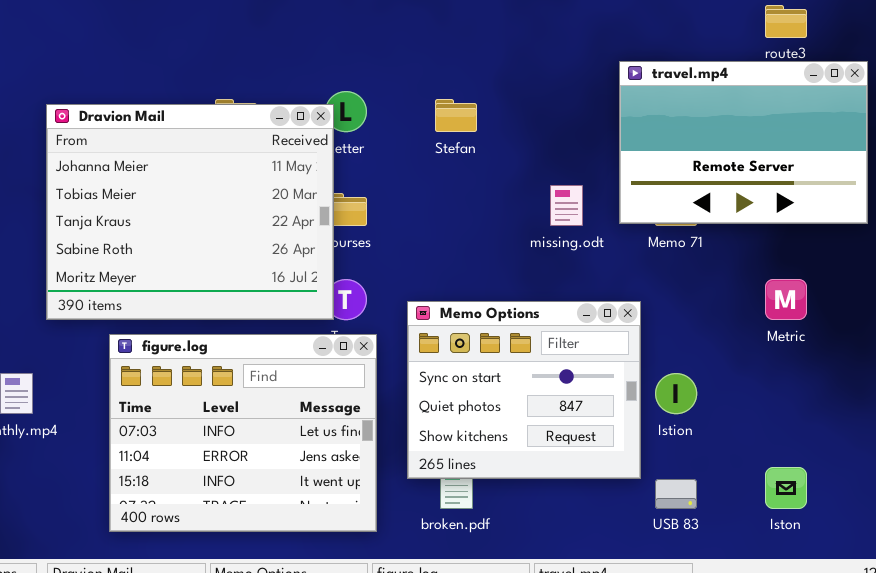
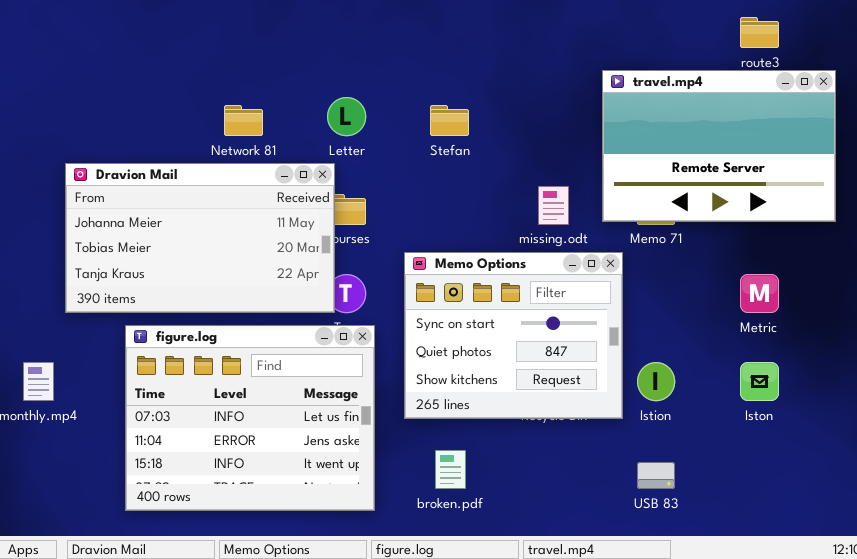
Dravion Mail: [46,104,334,320] -> [65,163,335,313], resized
Memo Options: [407,301,641,479] -> [404,252,623,419], moved
Iston: [765,467,807,509] -> [740,362,779,401], moved

